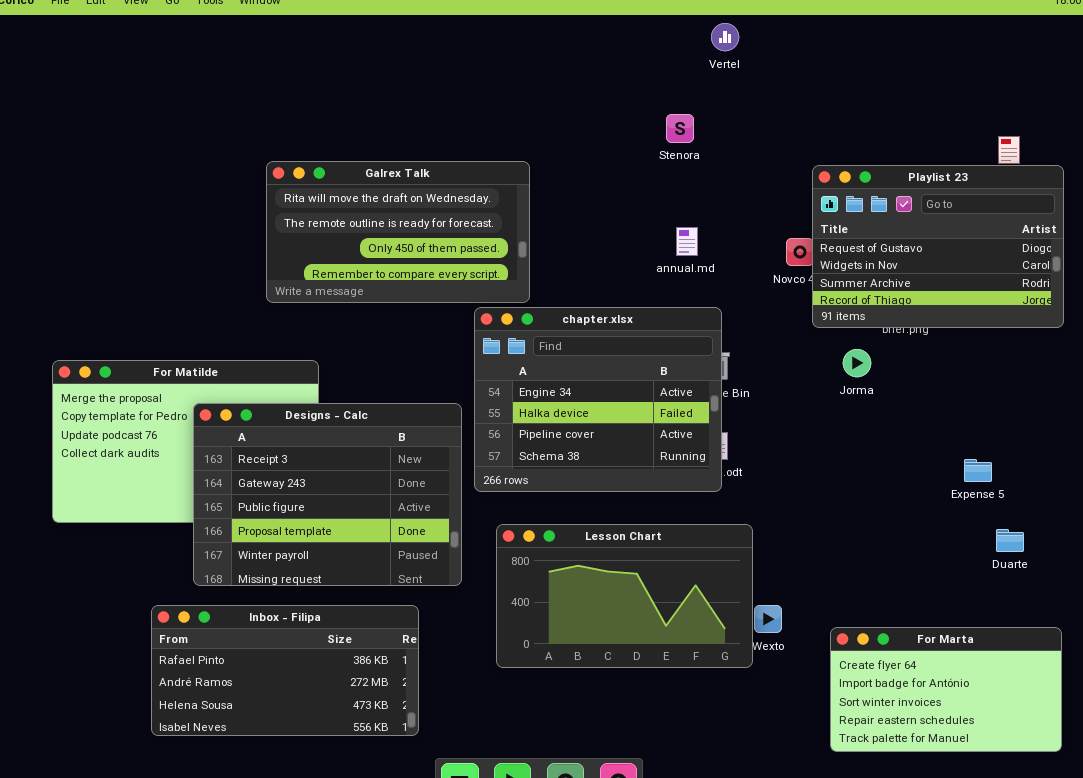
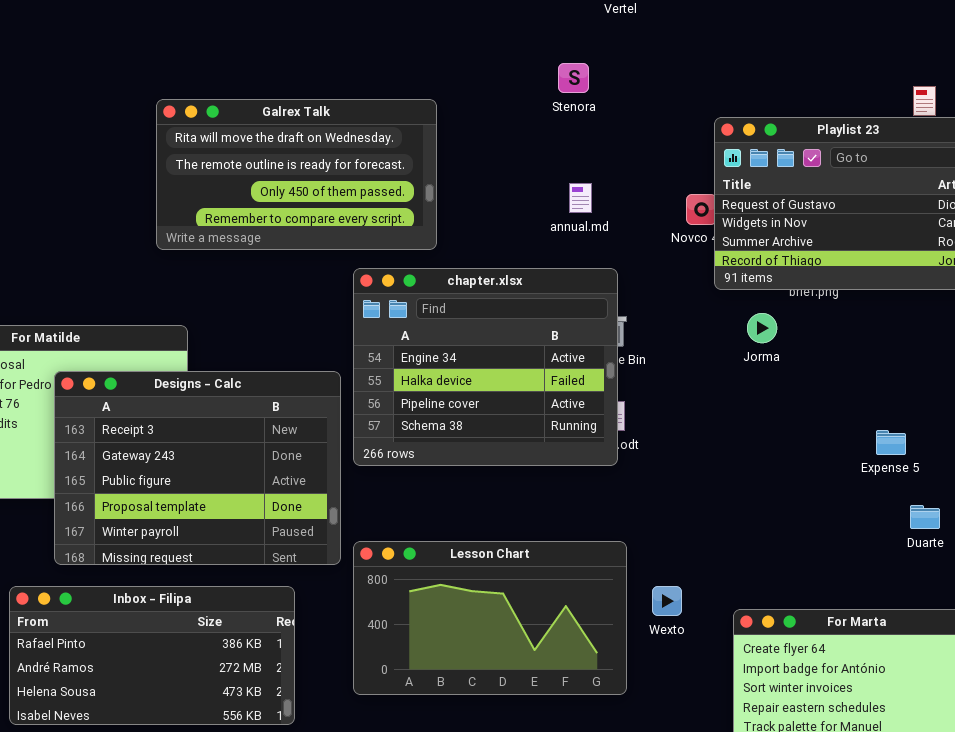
Galrex Talk: [266,161,530,303] -> [156,99,437,250], moved
Lesson Chart: [496,524,753,668] -> [353,541,627,695], moved

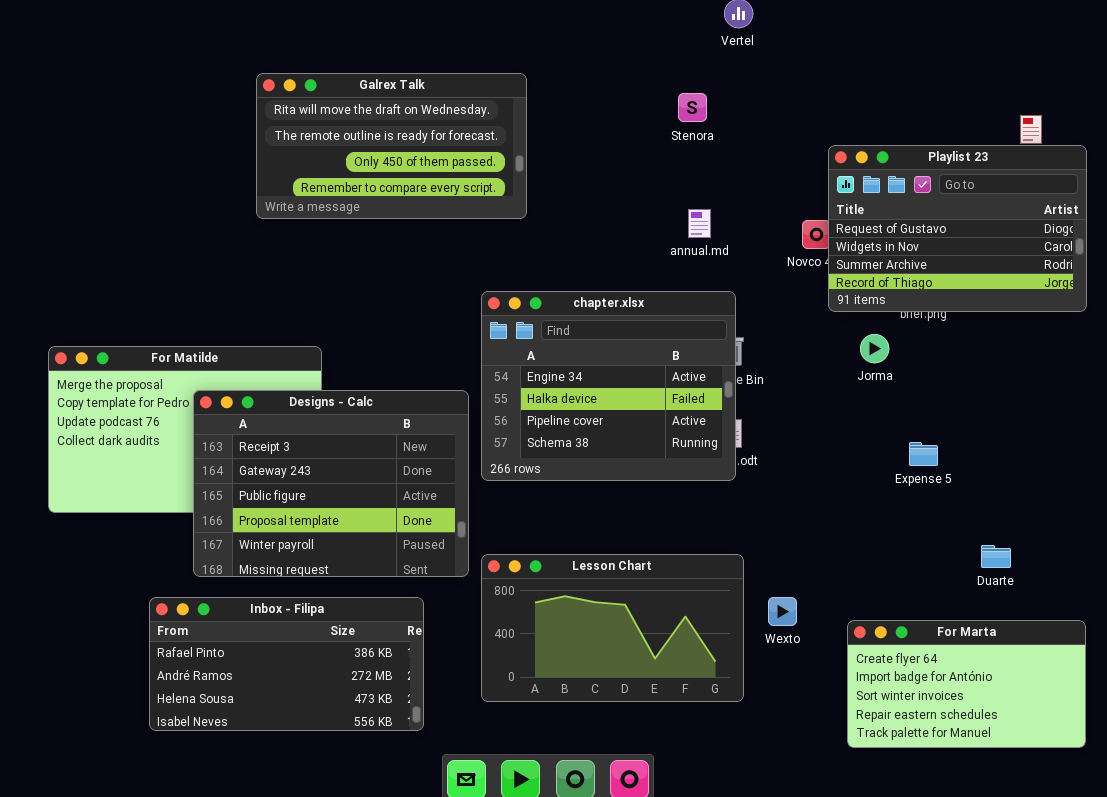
Galrex Talk: [156,99,437,250] -> [256,73,527,219], moved
Expense 5: [876,430,906,455] -> [909,442,938,466], moved
Duarte: [910,505,940,529] -> [981,545,1011,568], moved

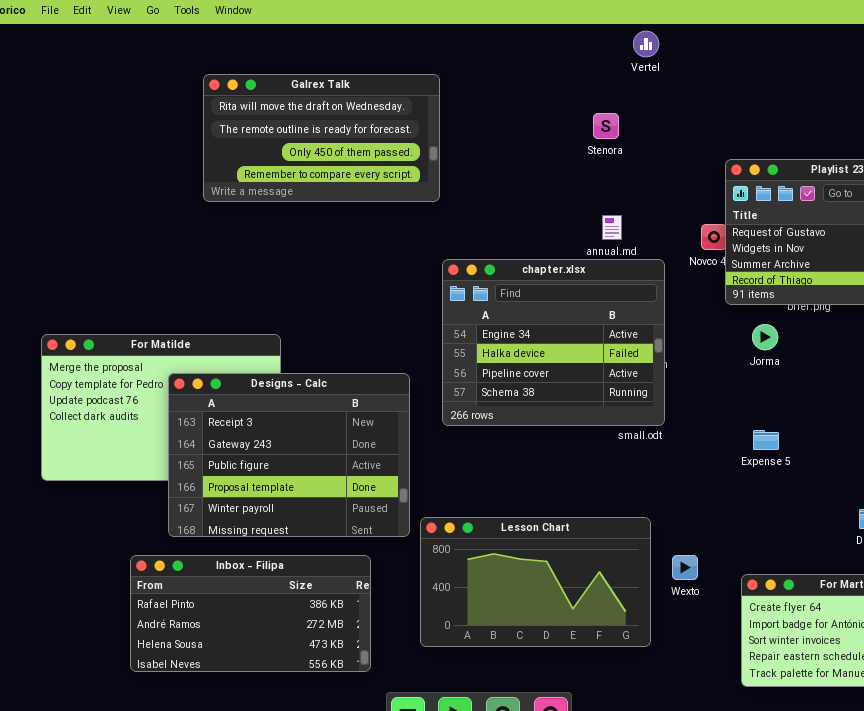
Galrex Talk: [256,73,527,219] -> [203,74,440,202], moved
chapter.xlsx: [481,291,736,481] -> [442,259,665,426], moved
Expense 5: [909,442,938,466] -> [753,430,779,450], moved

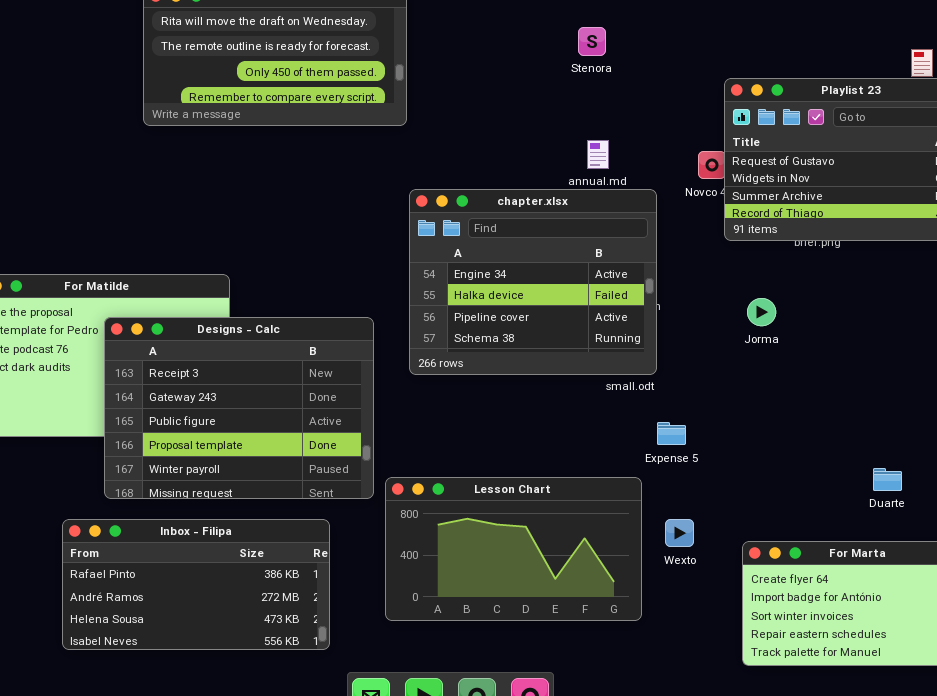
Jorma: [752,324,778,350] -> [747,298,776,326], moved
Expense 5: [753,430,779,450] -> [657,422,686,445], moved

